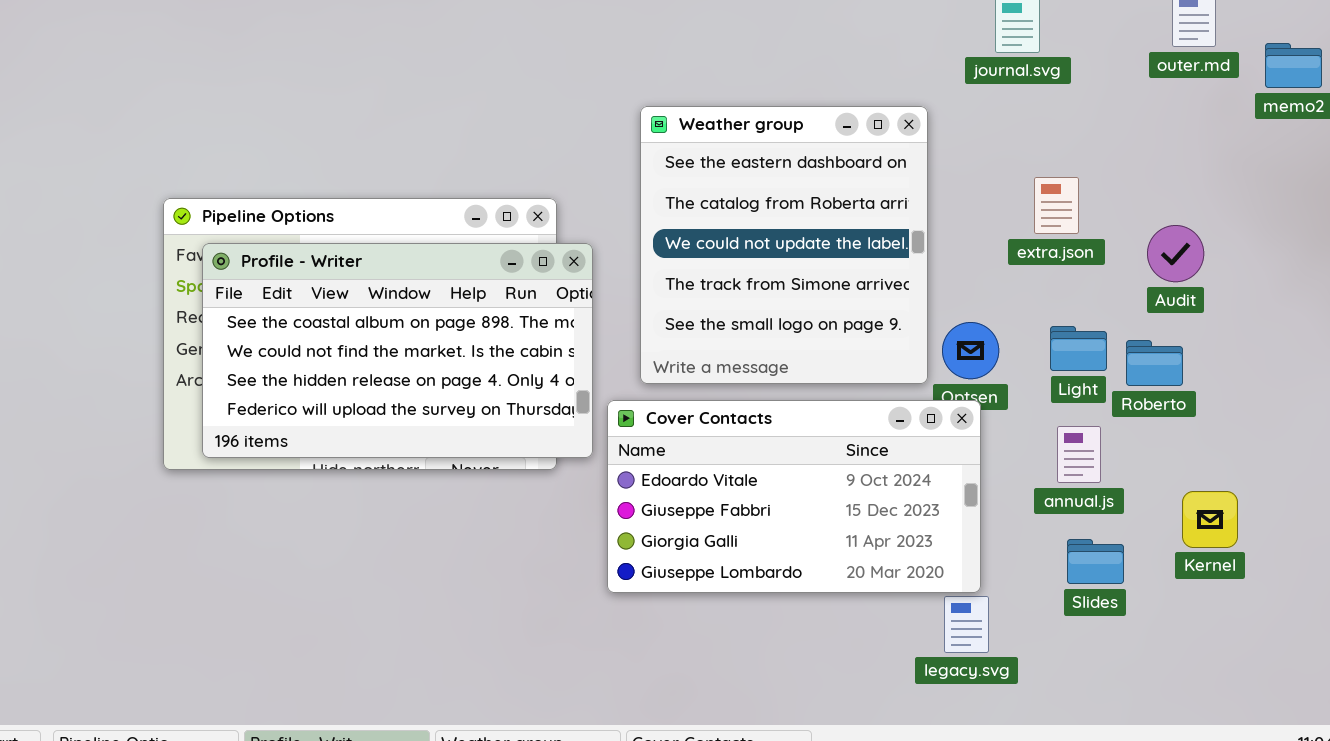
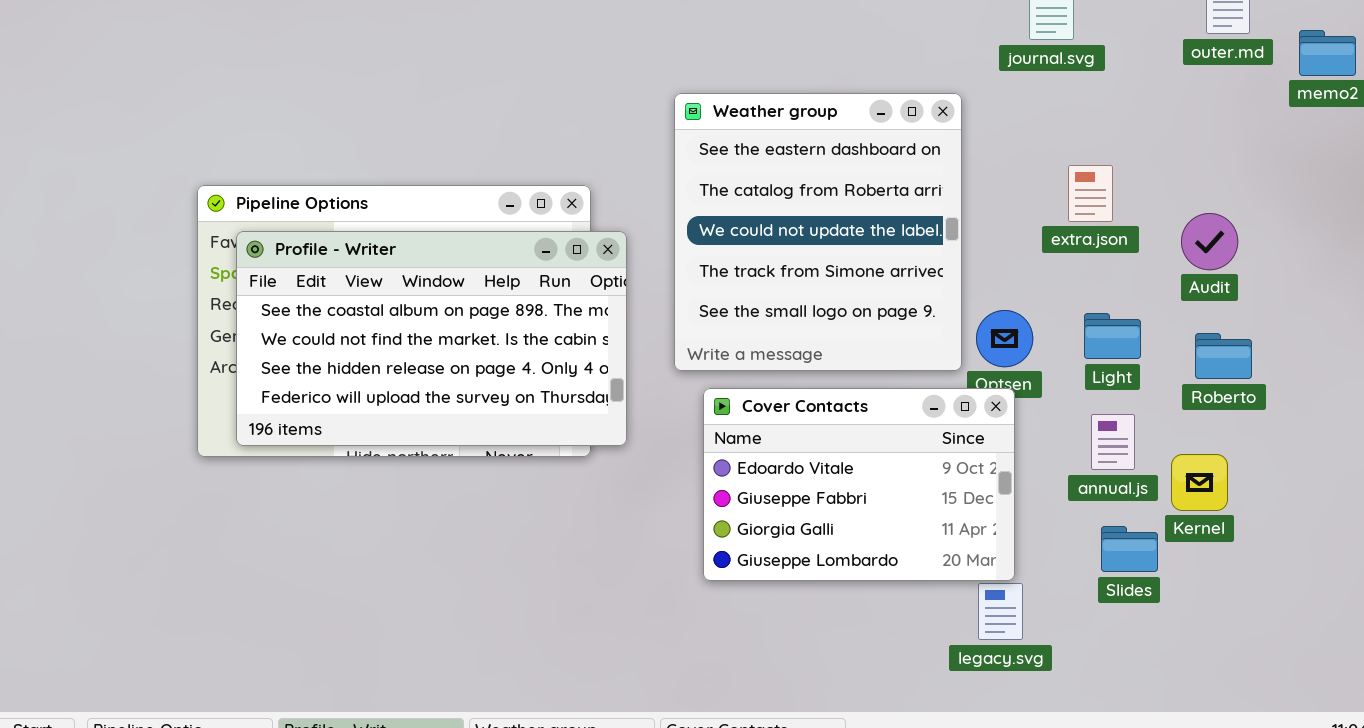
Roberto: [1126,340,1183,386] -> [1195,333,1252,379], moved
Cover Contacts: [607,400,981,593] -> [703,388,1015,581], resized
Kernel: [1182,491,1238,548] -> [1171,454,1228,511], moved

